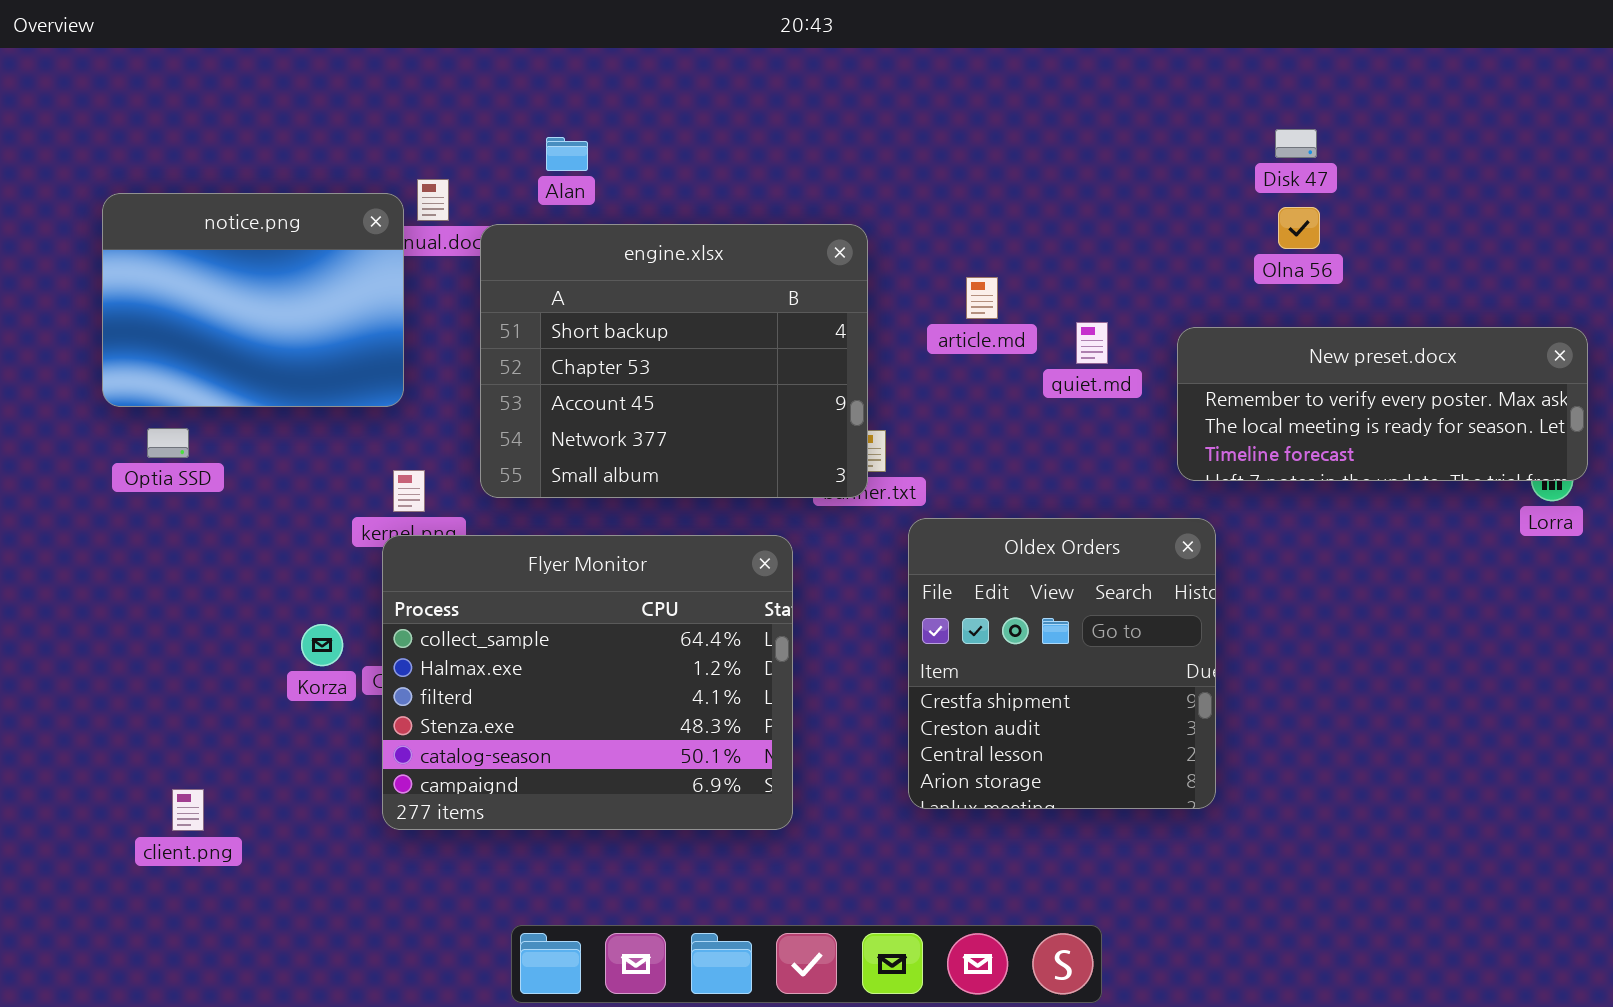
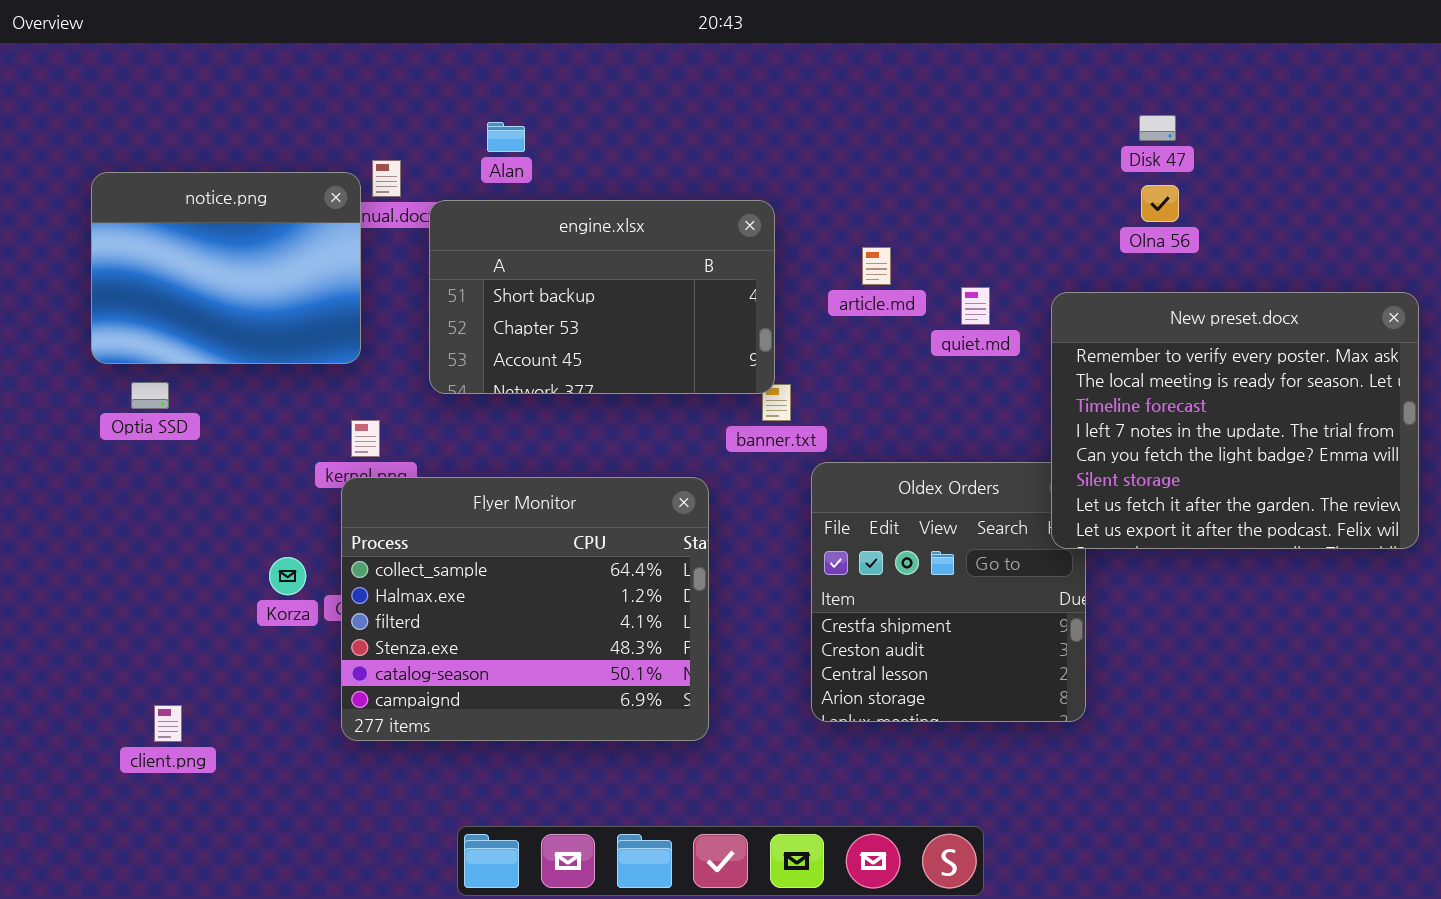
engine.xlsx: [480,224,868,498] -> [429,200,775,394], resized
New preset.docx: [1177,327,1588,481] -> [1051,292,1419,549], resized

